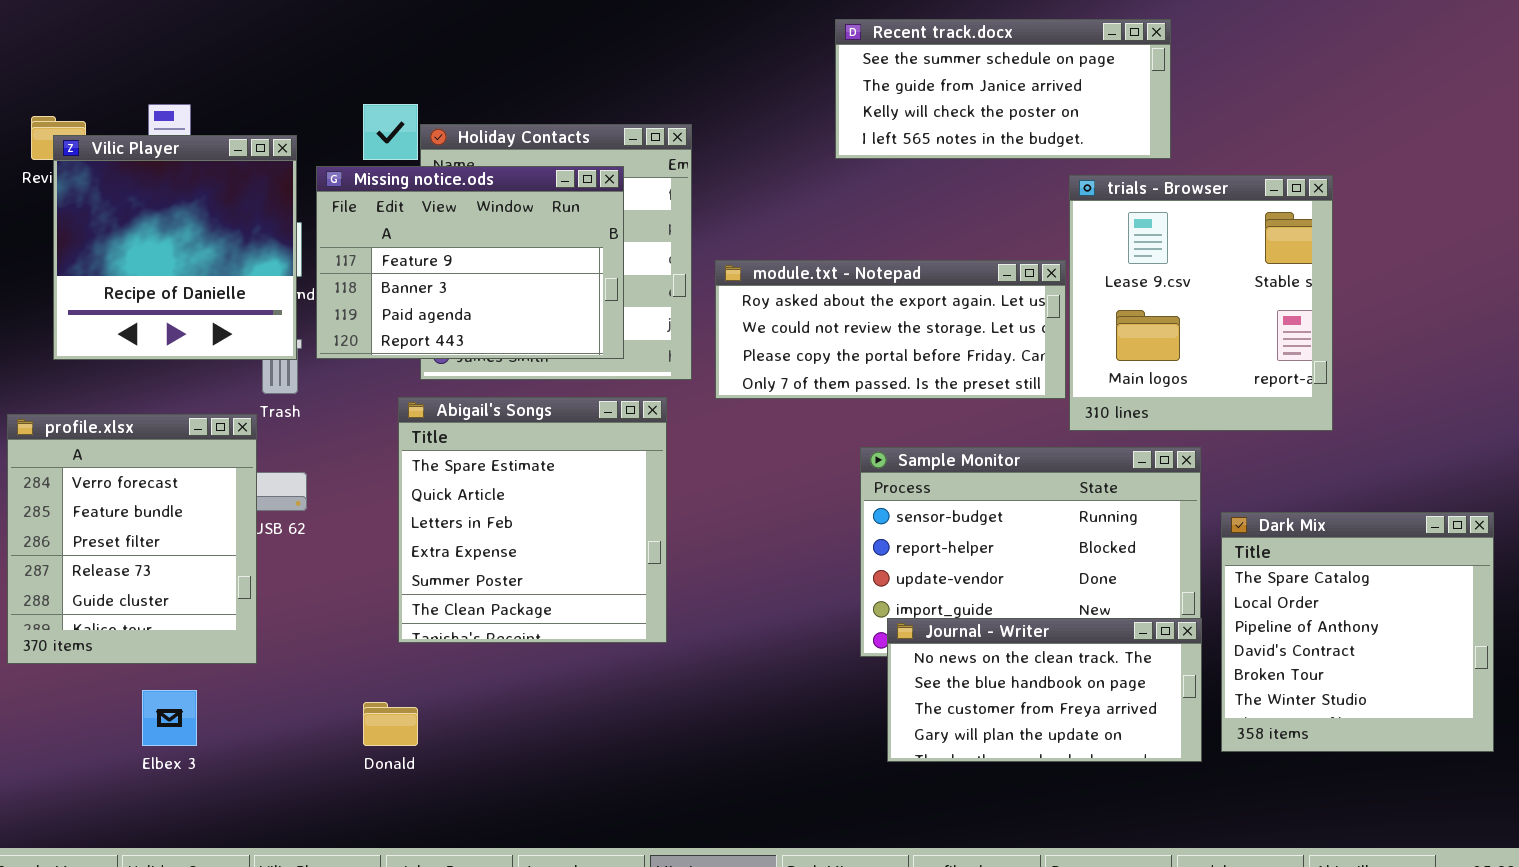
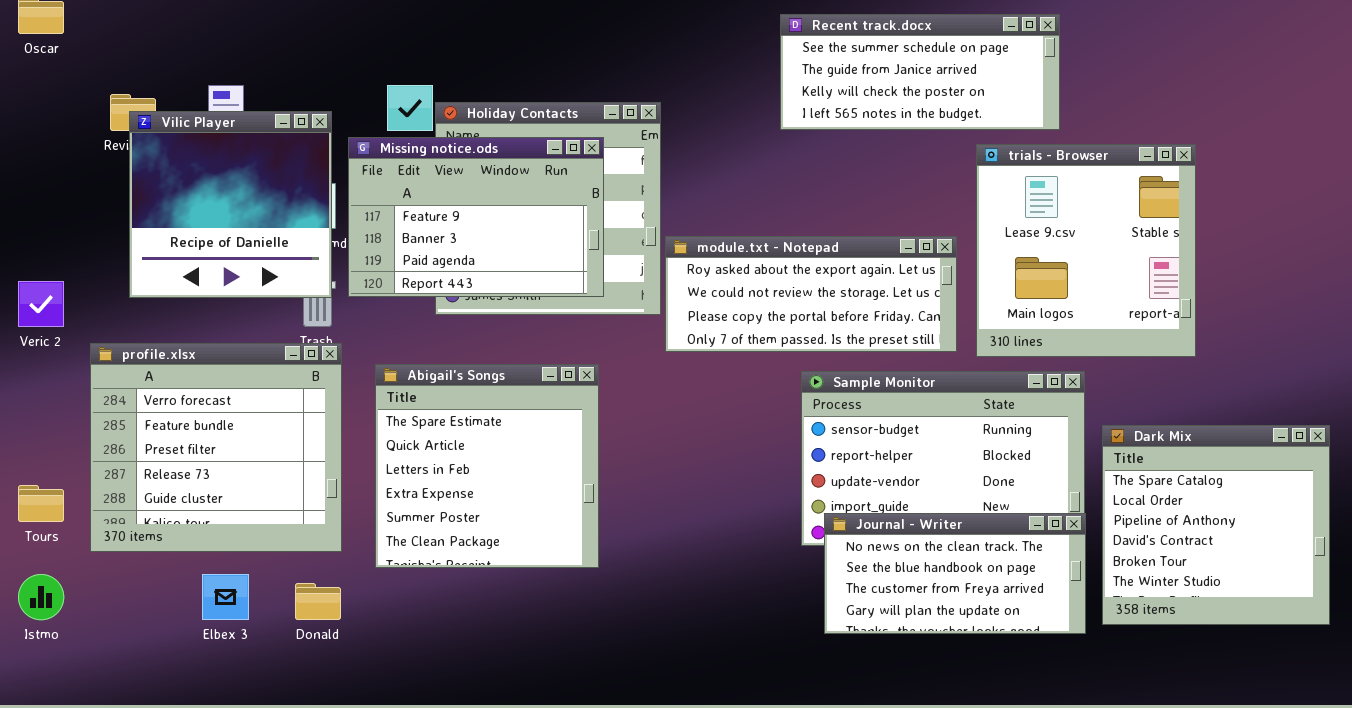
module.txt - Notepad: [715,260,1066,399] -> [665,236,957,352], moved
Abigail's Songs: [398,397,667,643] -> [375,364,599,568], moved
profile.xlsx: [7,414,257,664] -> [90,343,342,552], resized
Donald: [363,702,418,746] -> [295,583,341,620], moved

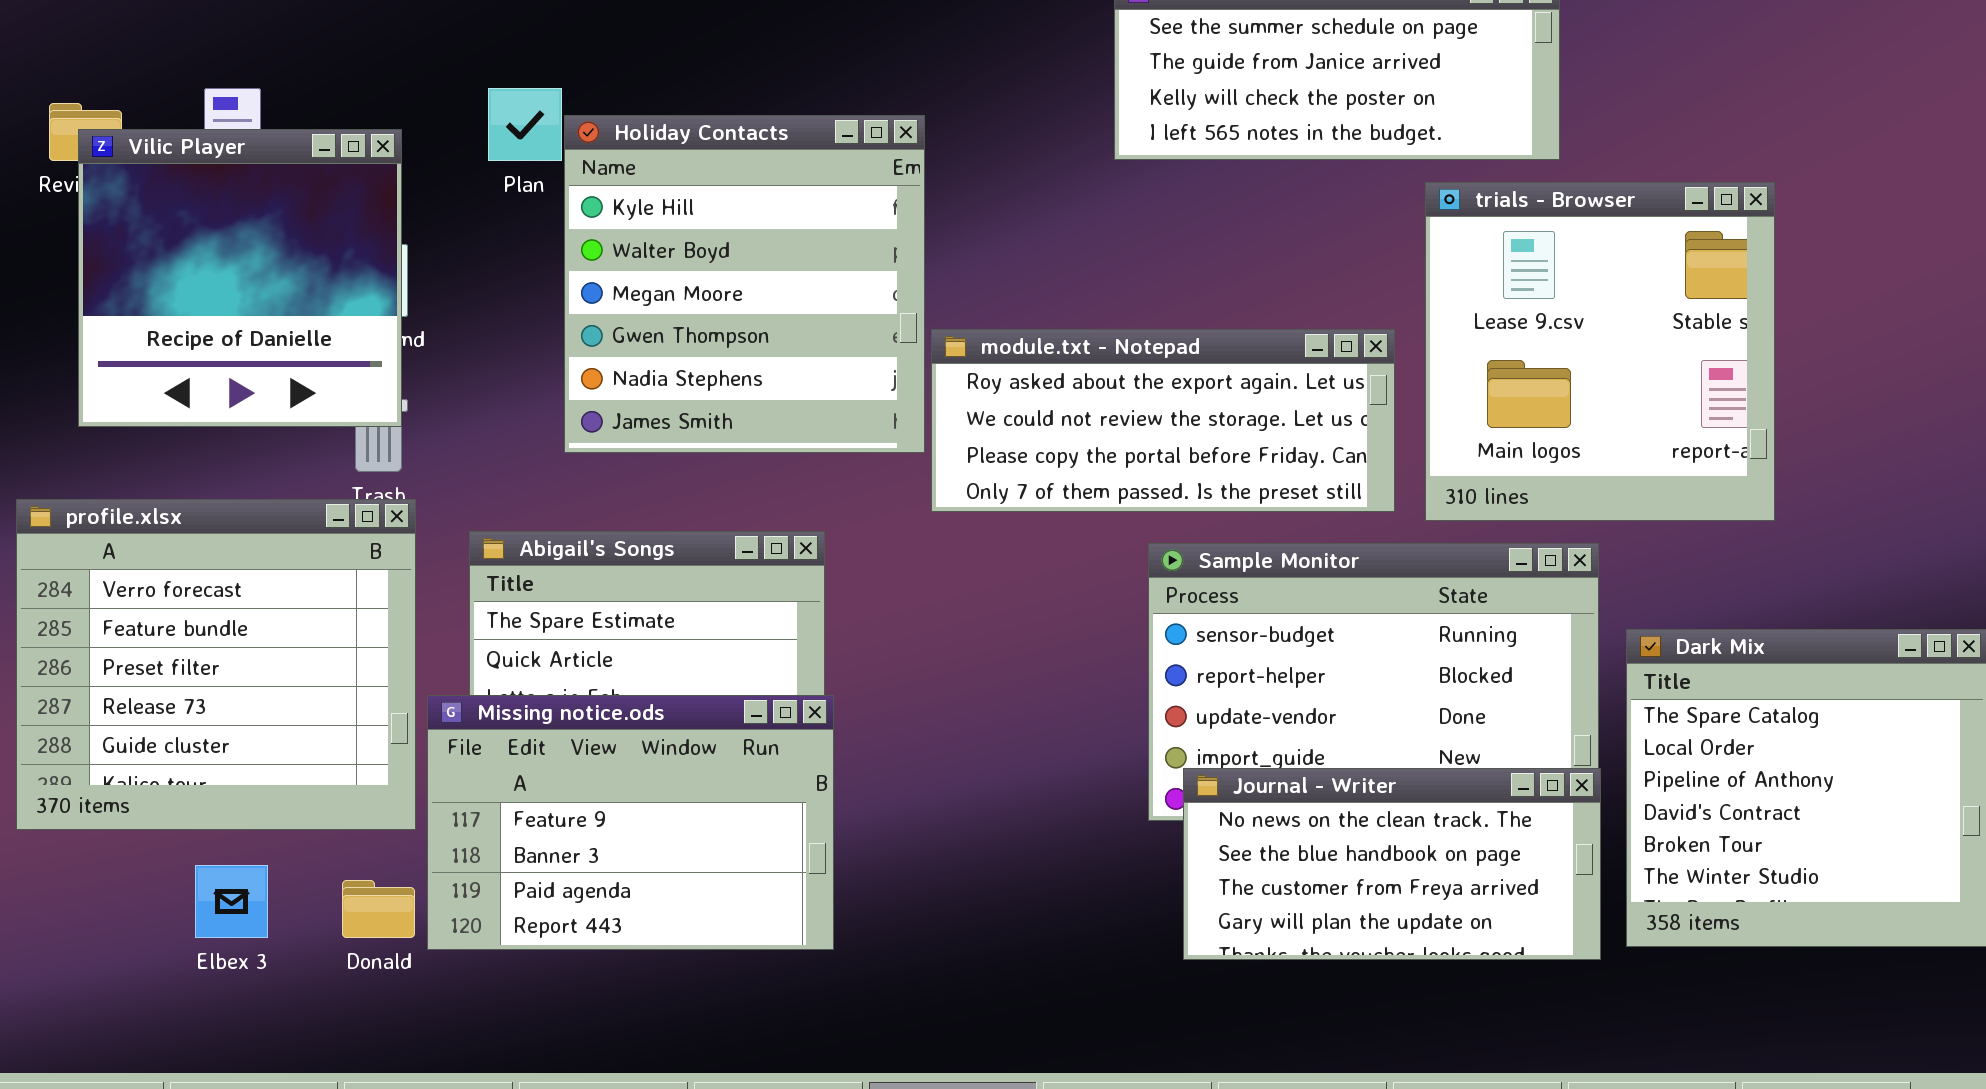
Missing notice.ods: [348,137,604,297] -> [427,695,834,950], moved

